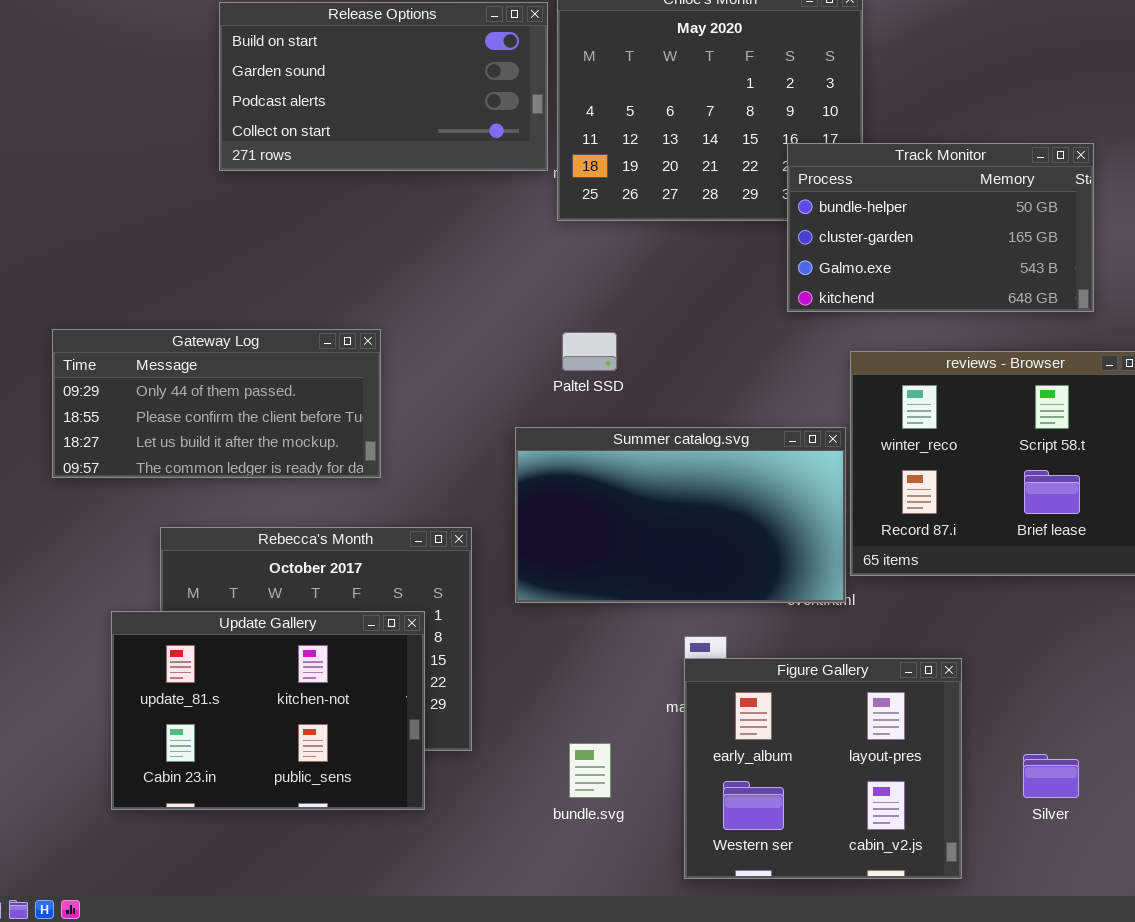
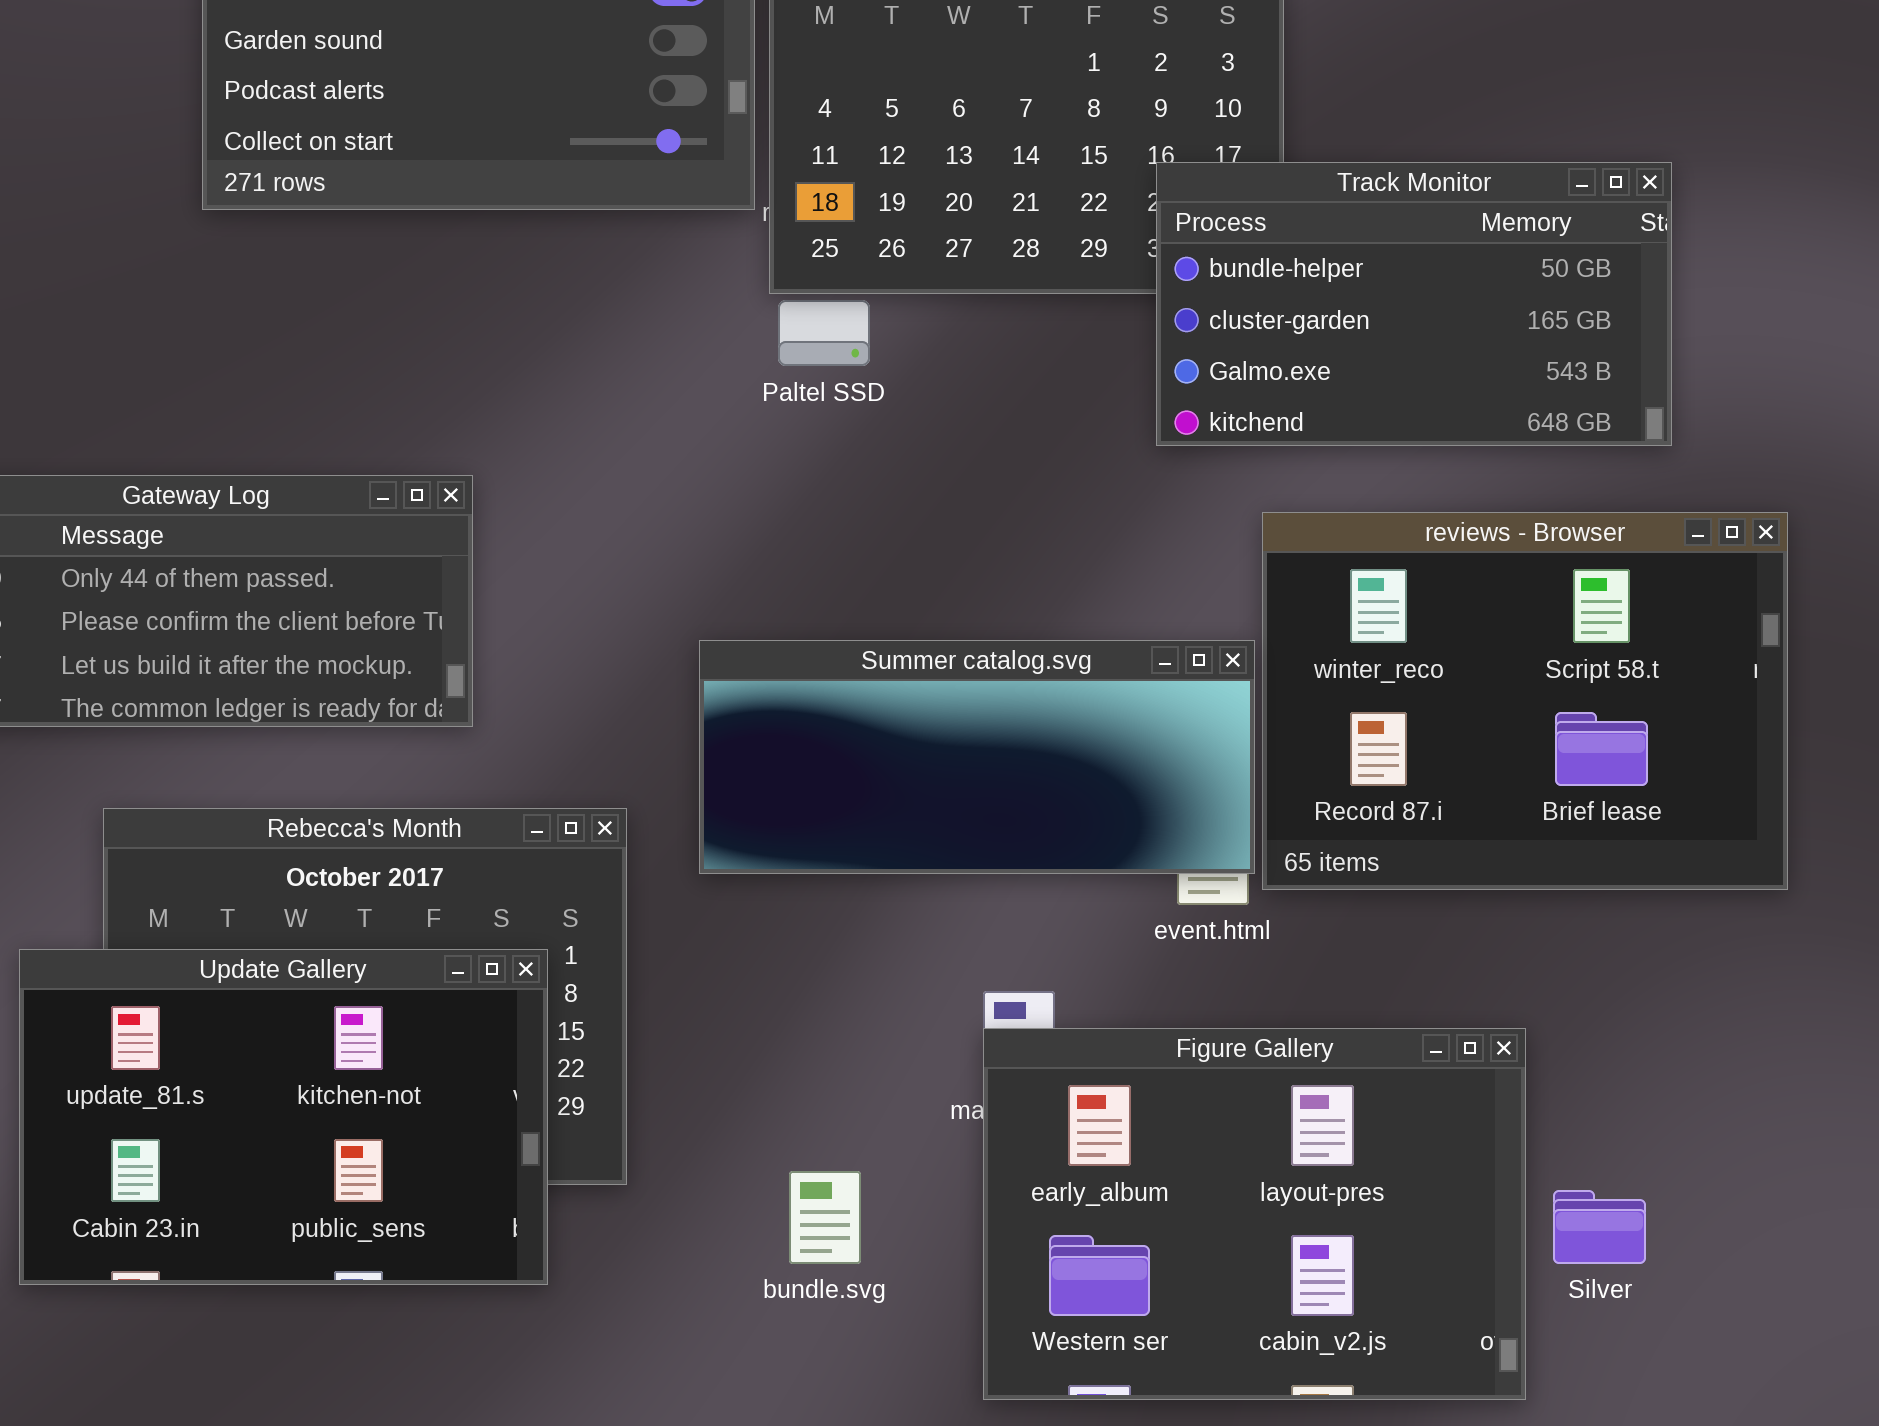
Paltel SSD: [562,332,617,371] -> [778,300,870,366], moved
Summer catalog.svg: [515,427,846,603] -> [699,640,1255,874], resized
Figure Gallery: [684,658,962,879] -> [983,1028,1526,1400], resized

